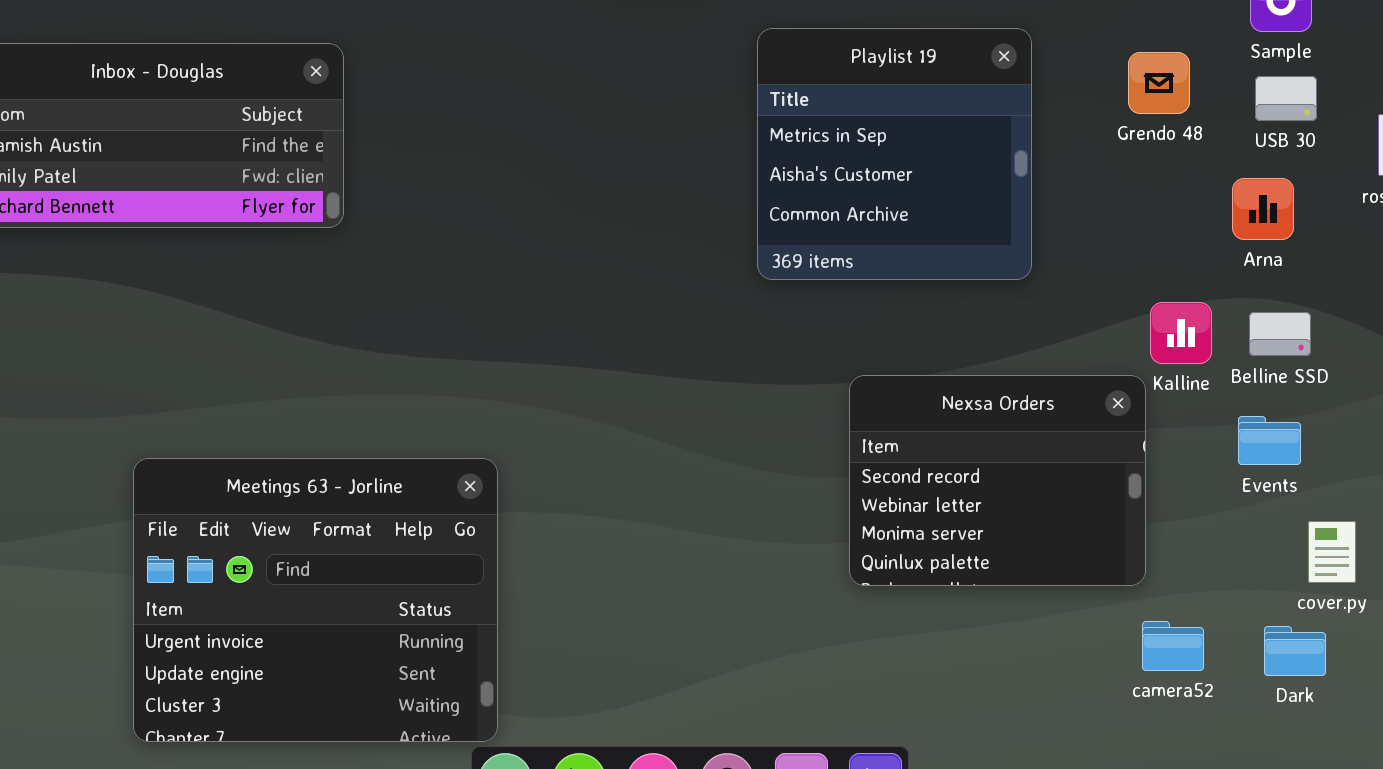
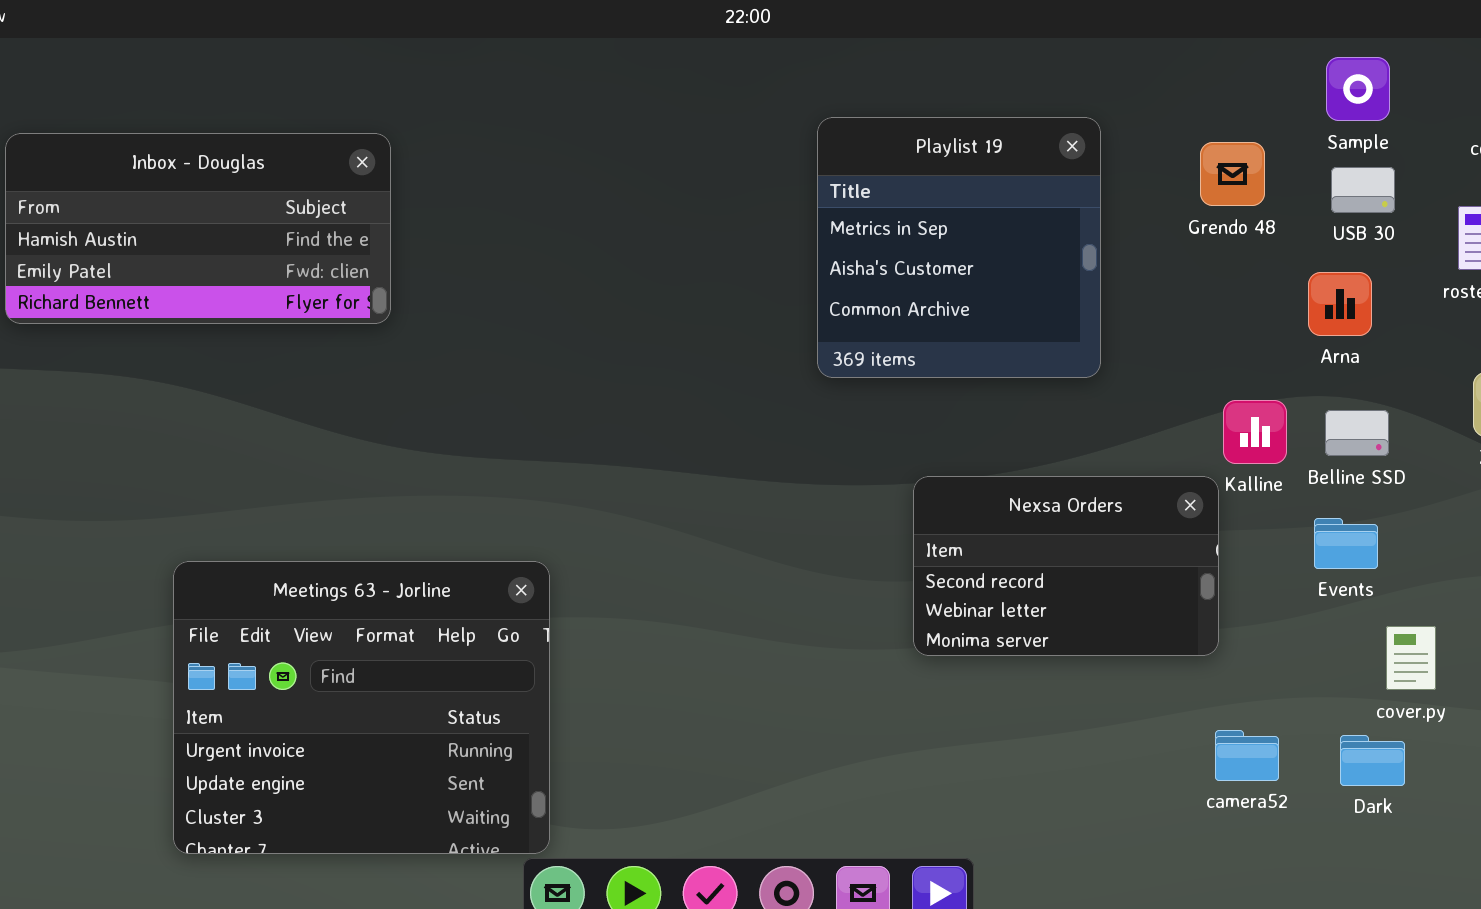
Nexsa Orders: [849,375,1146,586] -> [913,476,1219,656], resized

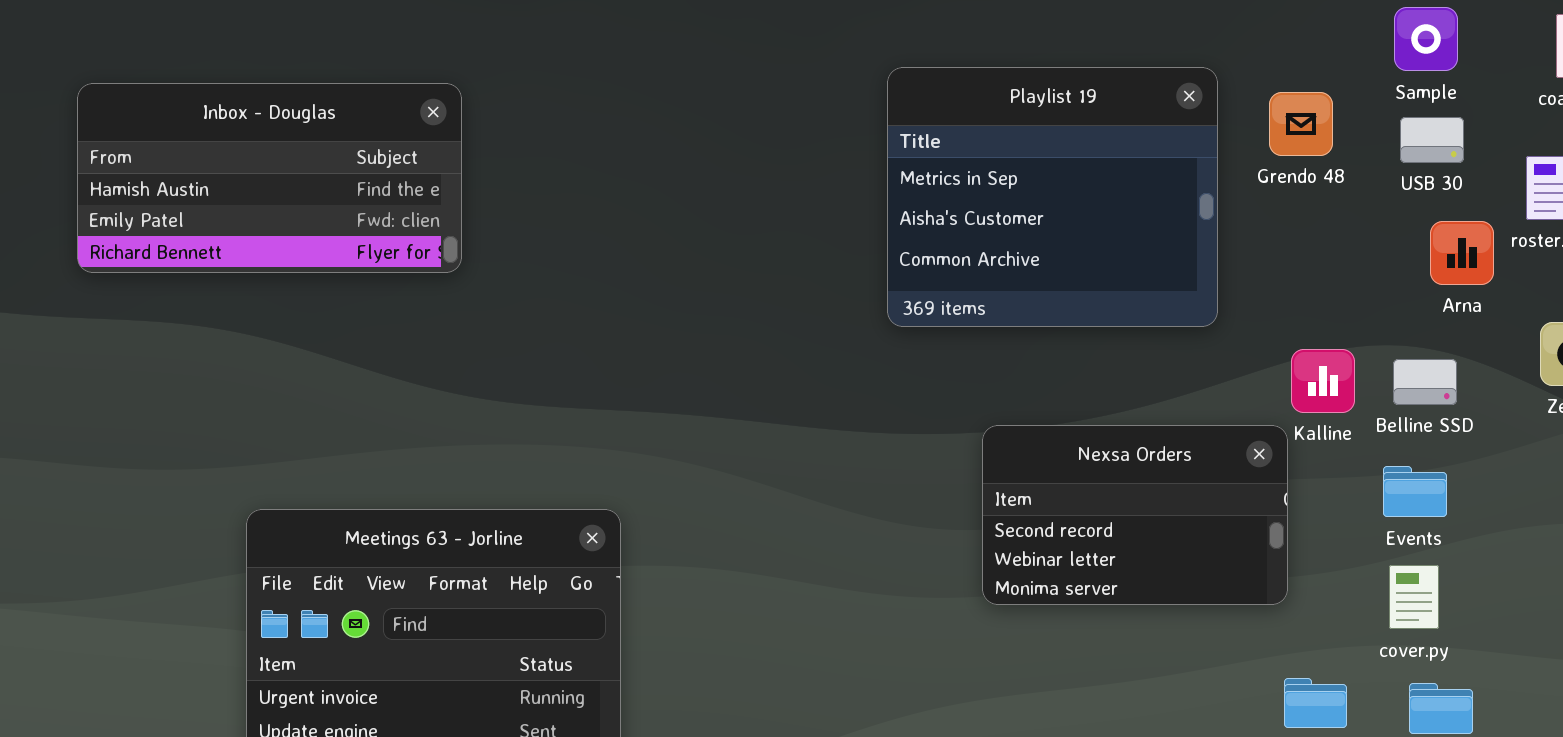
Playlist 19: [817,117,1101,378] -> [887,67,1218,327], resized
Arna: [1308,272,1372,336] -> [1430,221,1494,285], moved
cover.py: [1386,626,1436,690] -> [1389,565,1439,629], moved

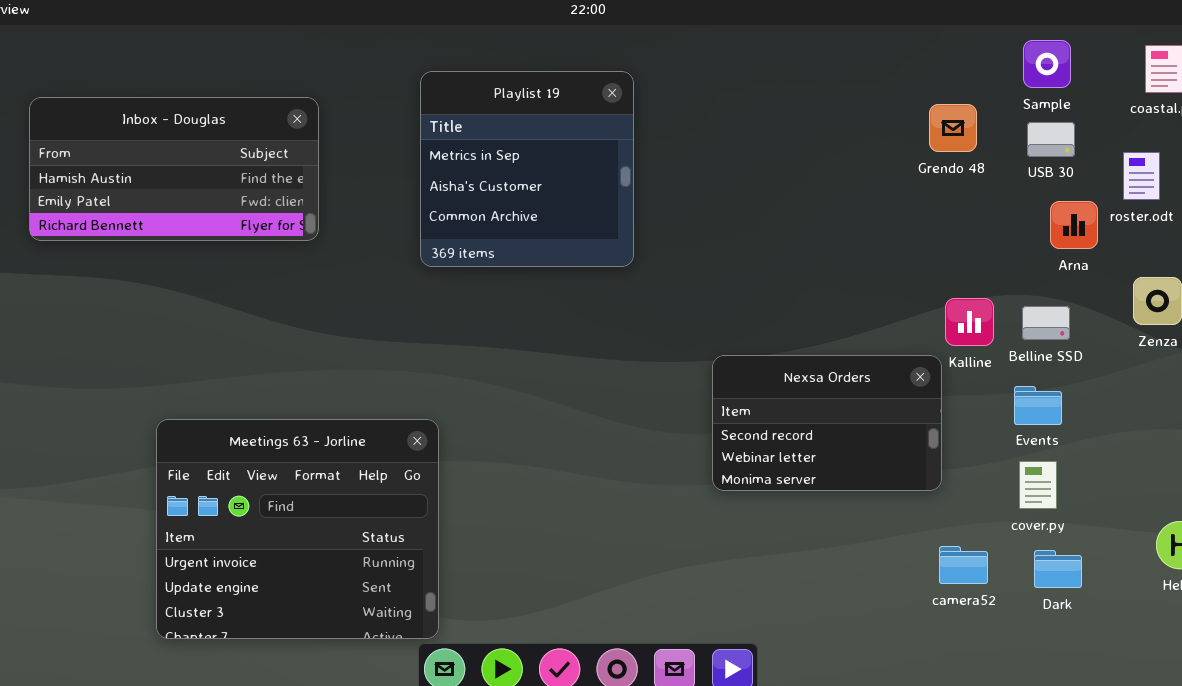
Playlist 19: [887,67,1218,327] -> [420,71,634,267], moved, resized

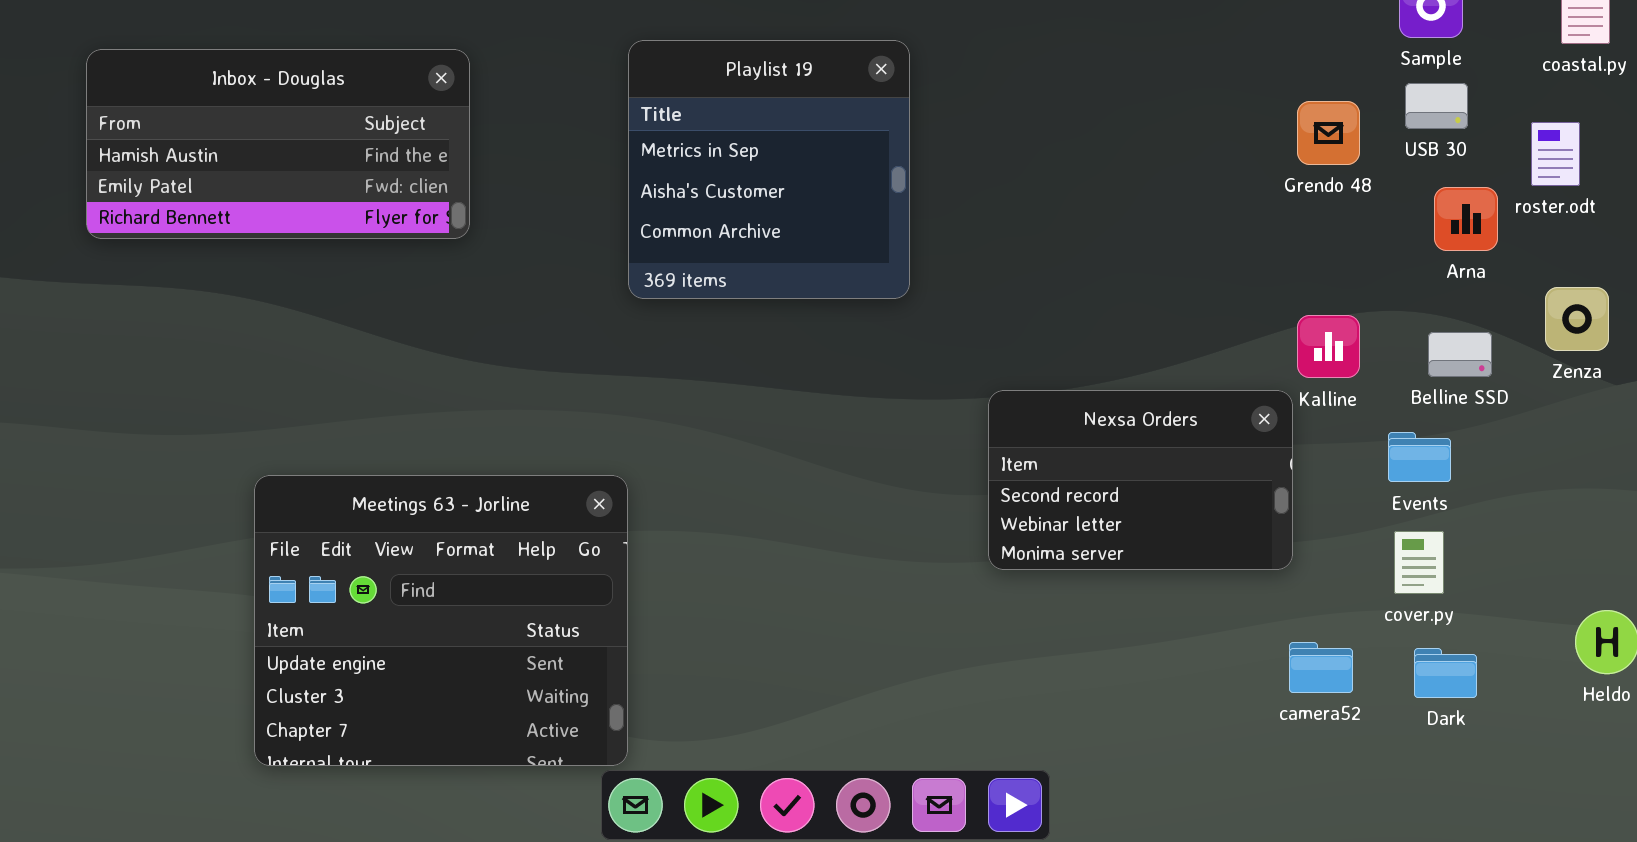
Playlist 19: [420,71,634,267] -> [628,40,910,299], moved
Grendo 48: [929,104,977,152] -> [1297,101,1360,165], moved
Belline SSD: [1022,306,1070,340] -> [1428,332,1492,377], moved
Meetings 63 - Jorline: [156,419,439,639] -> [254,475,628,766], scrolled down 1 row

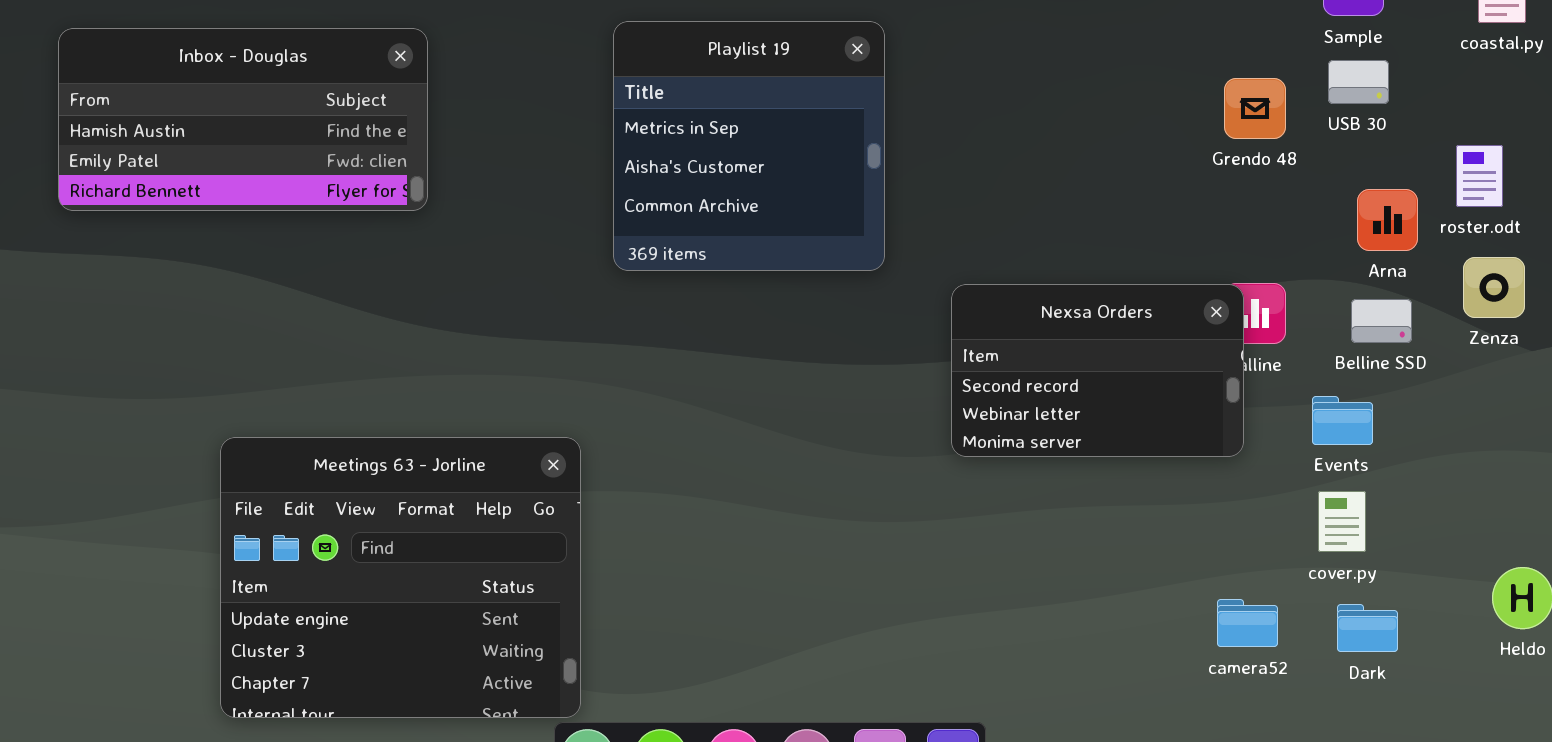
Playlist 19: [628,40,910,299] -> [613,21,885,271], moved
roster.odt: [1531,122,1580,186] -> [1456,145,1503,207], moved
Arna: [1434,187,1498,251] -> [1357,189,1418,251], moved
Nexsa Orders: [988,390,1293,570] -> [951,284,1244,457], moved

